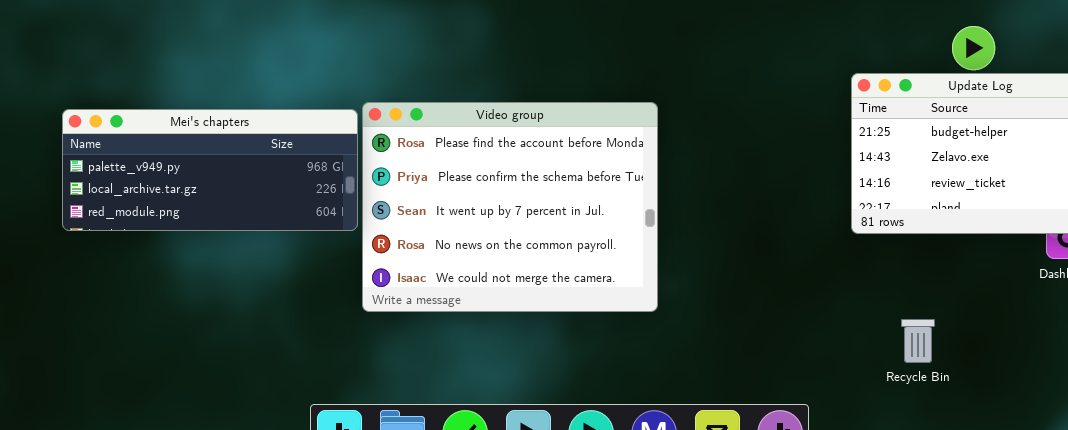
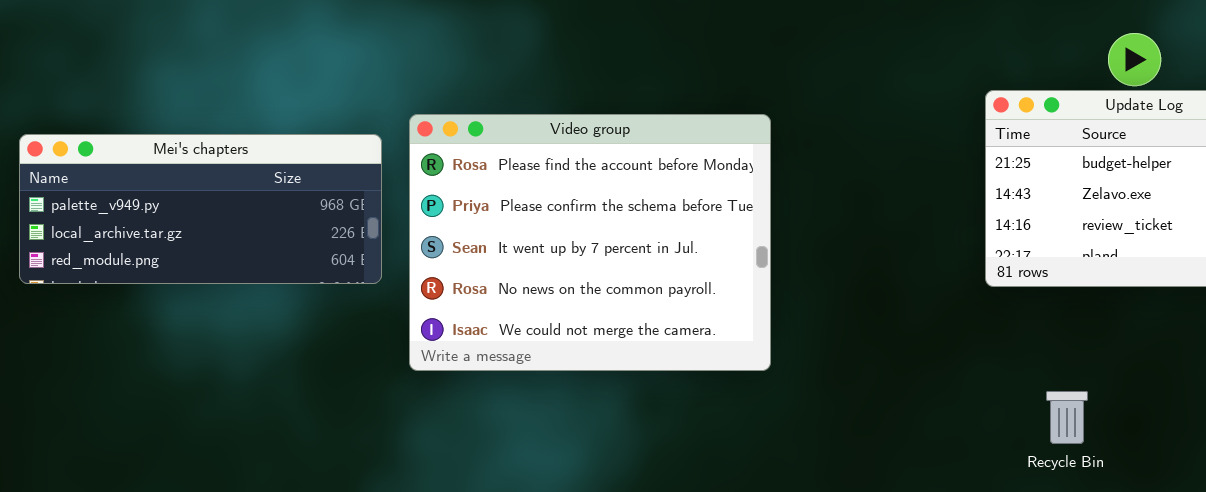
Video group: [362,102,658,312] -> [409,114,771,371], moved

